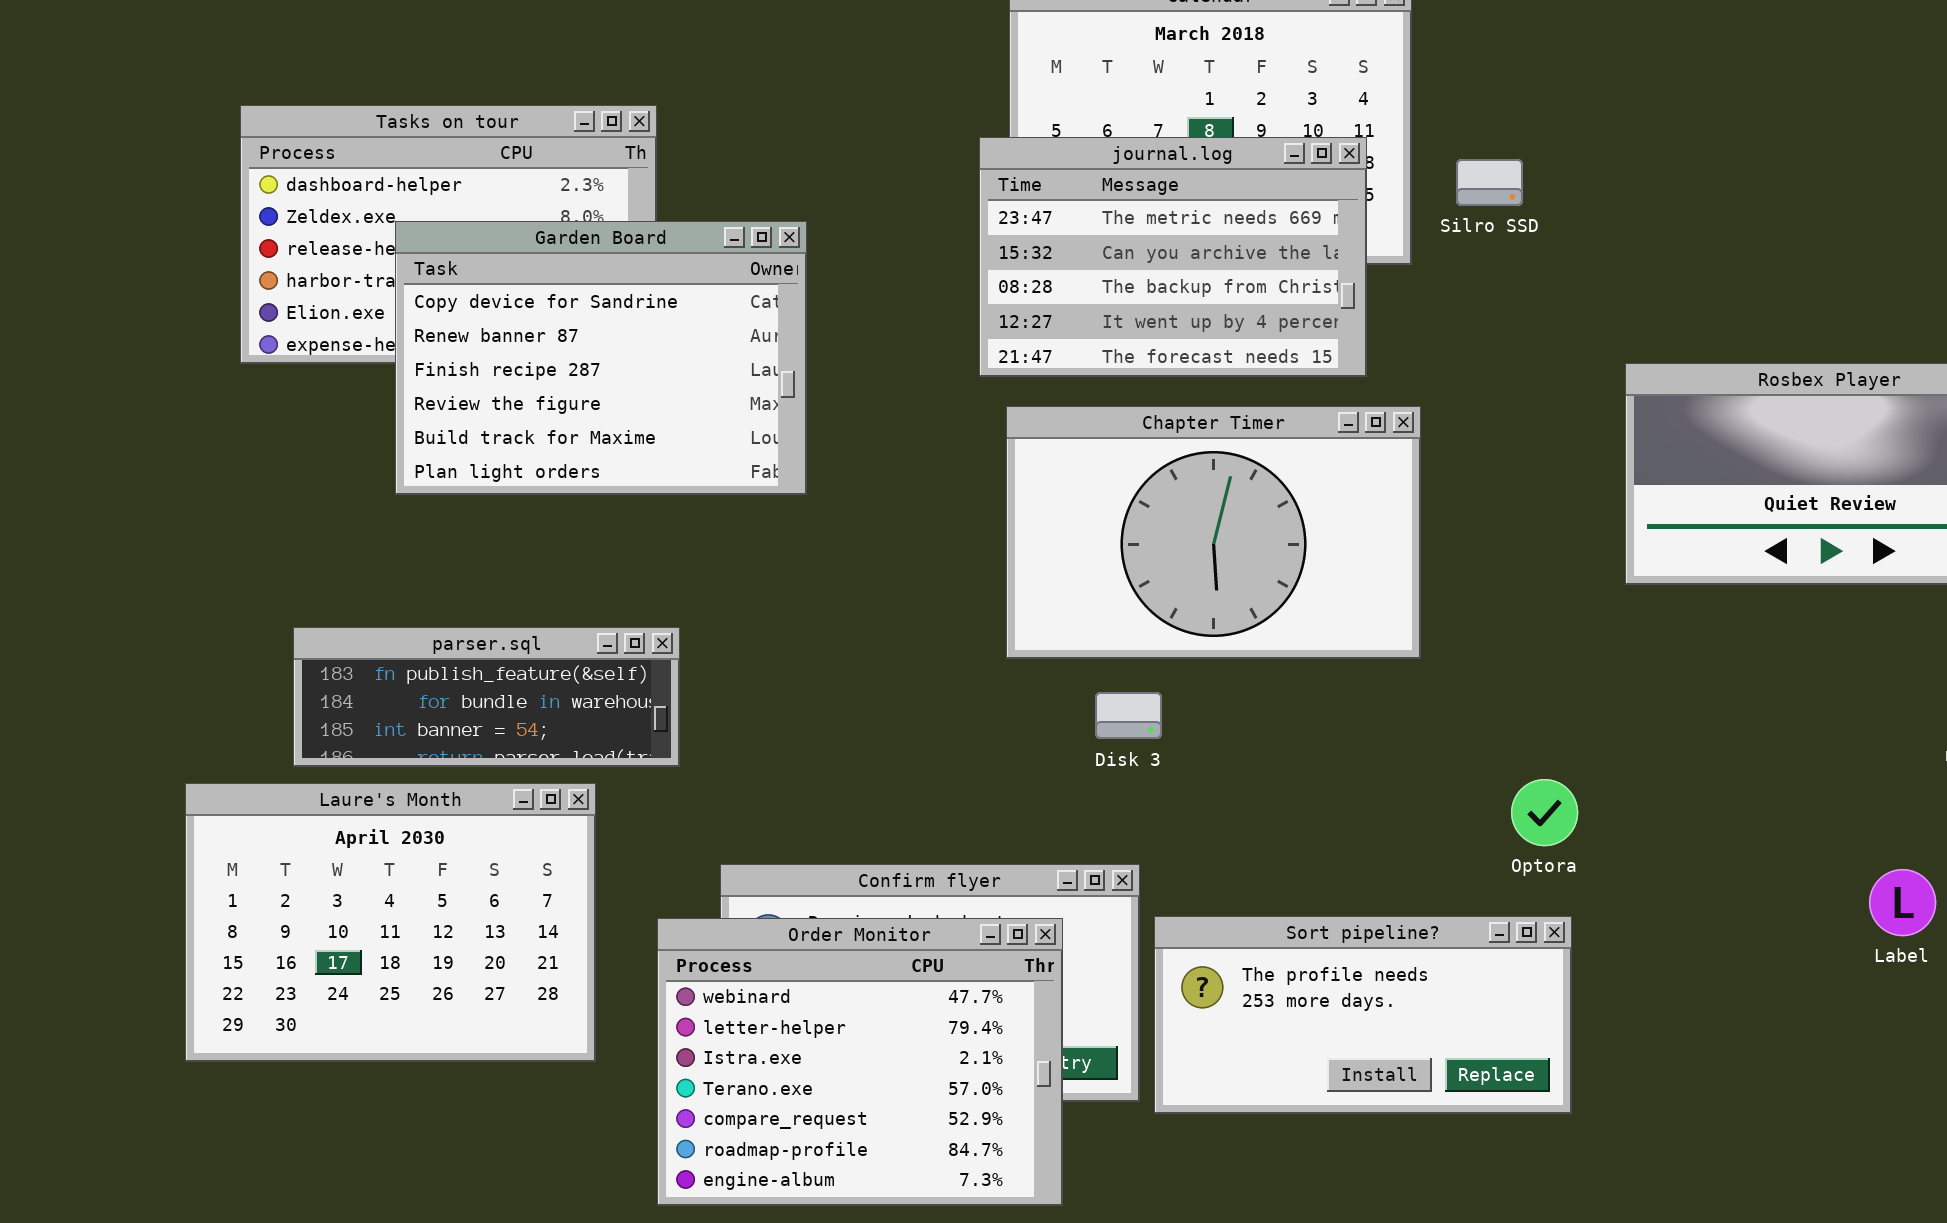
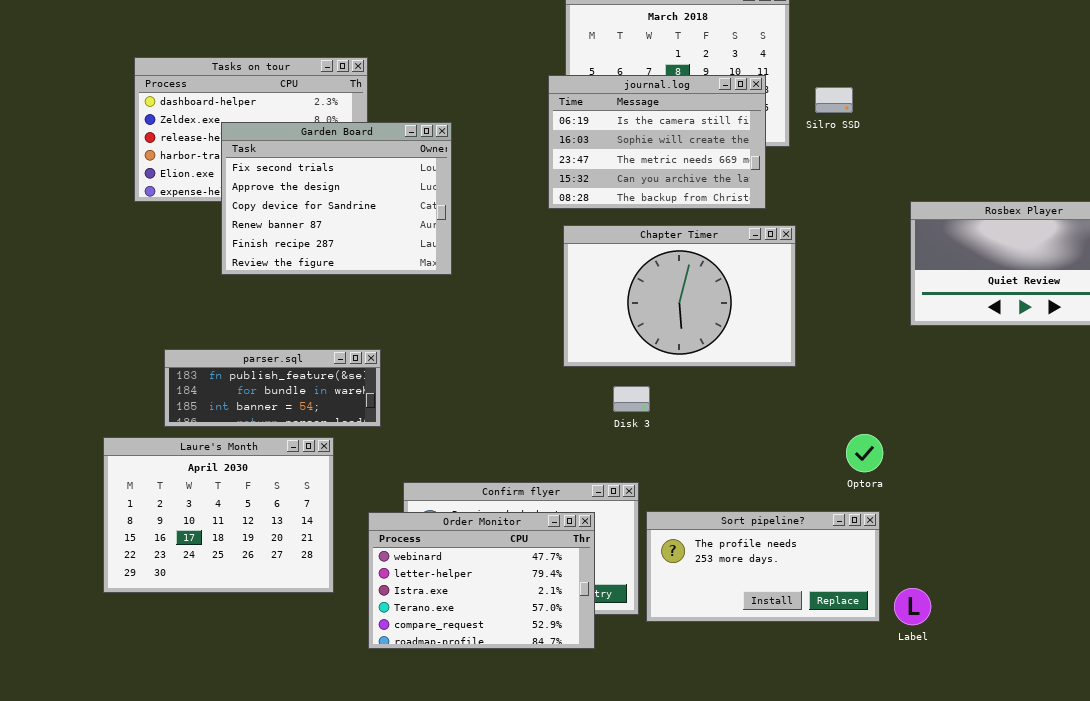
journal.log: [979,137,1367,377] -> [548,75,766,209], scrolled up 2 rows
Garden Board: [395,221,807,495] -> [221,122,452,275], scrolled up 2 rows
Label: [1869,869,1936,936] -> [894,588,931,625], moved
Order Monitor: [657,918,1063,1206] -> [368,512,595,649], resized

